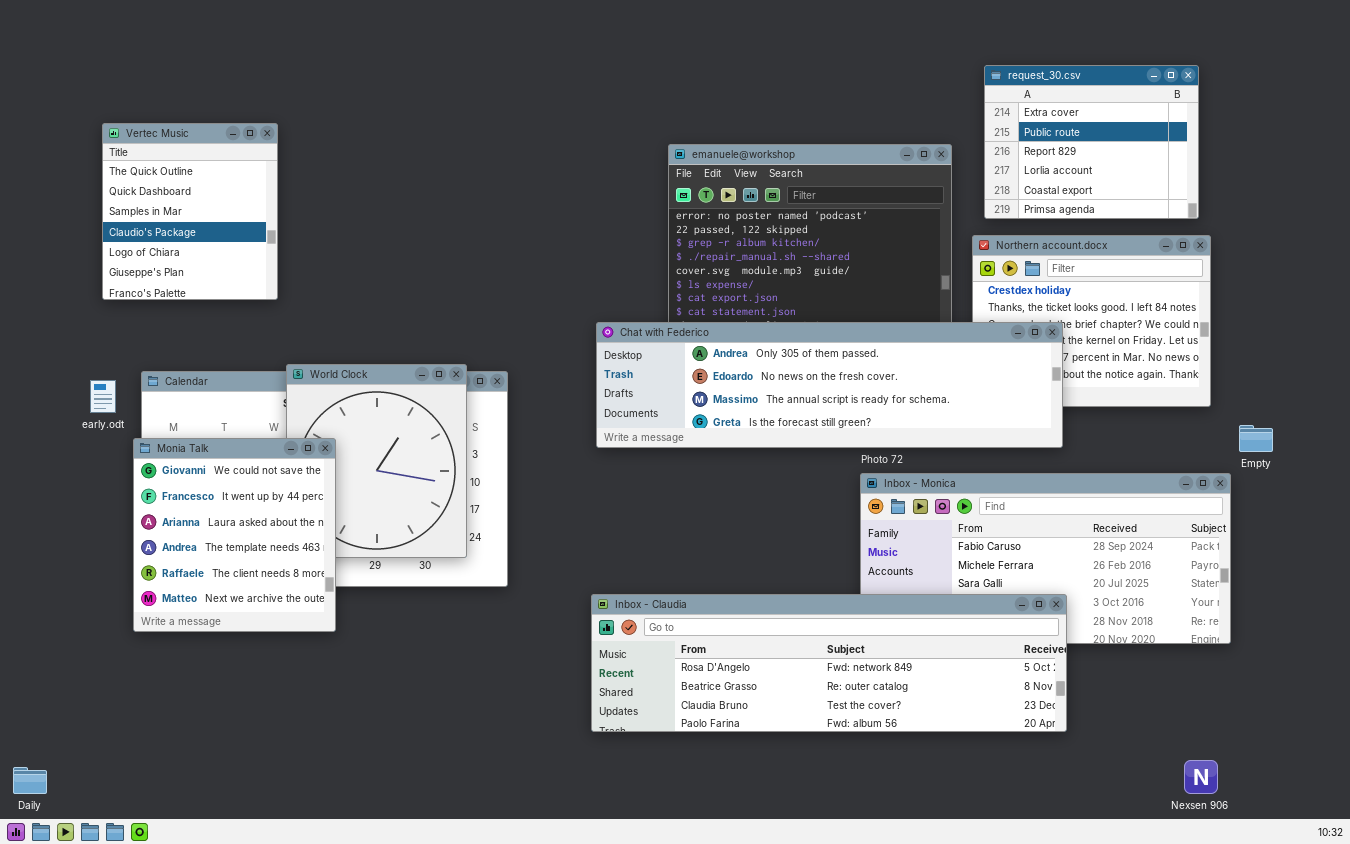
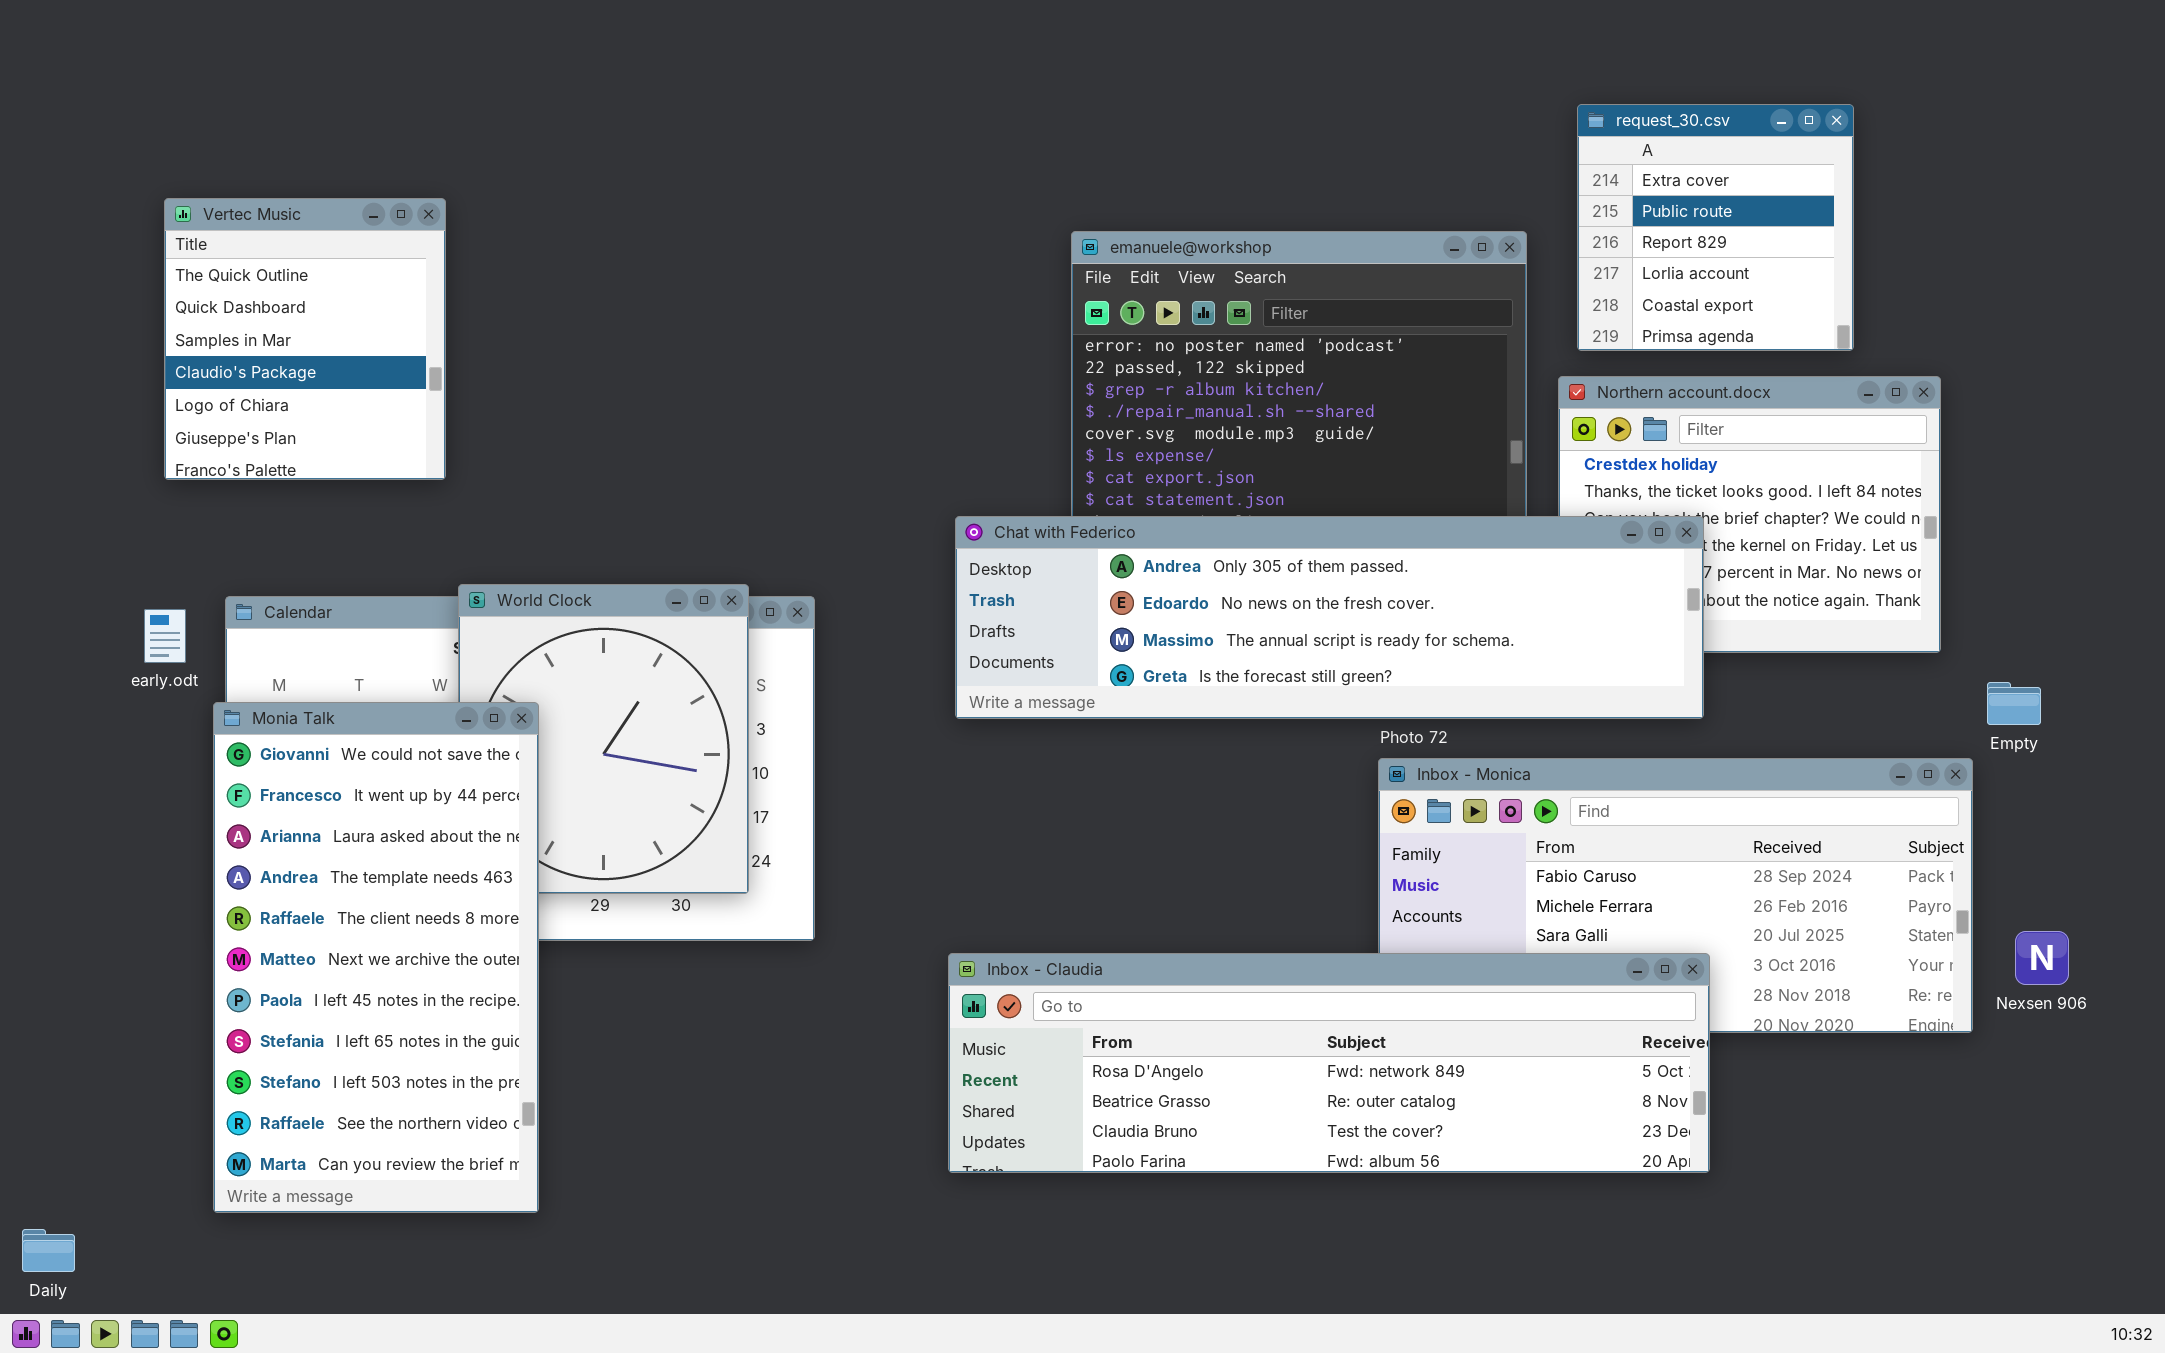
request_30.csv: [984,65,1199,219] -> [1577,104,1854,351], resized
Monia Talk: [133,438,336,632] -> [213,702,539,1213], resized
Nexsen 906: [1184,760,1218,794] -> [2015,931,2069,985], moved

